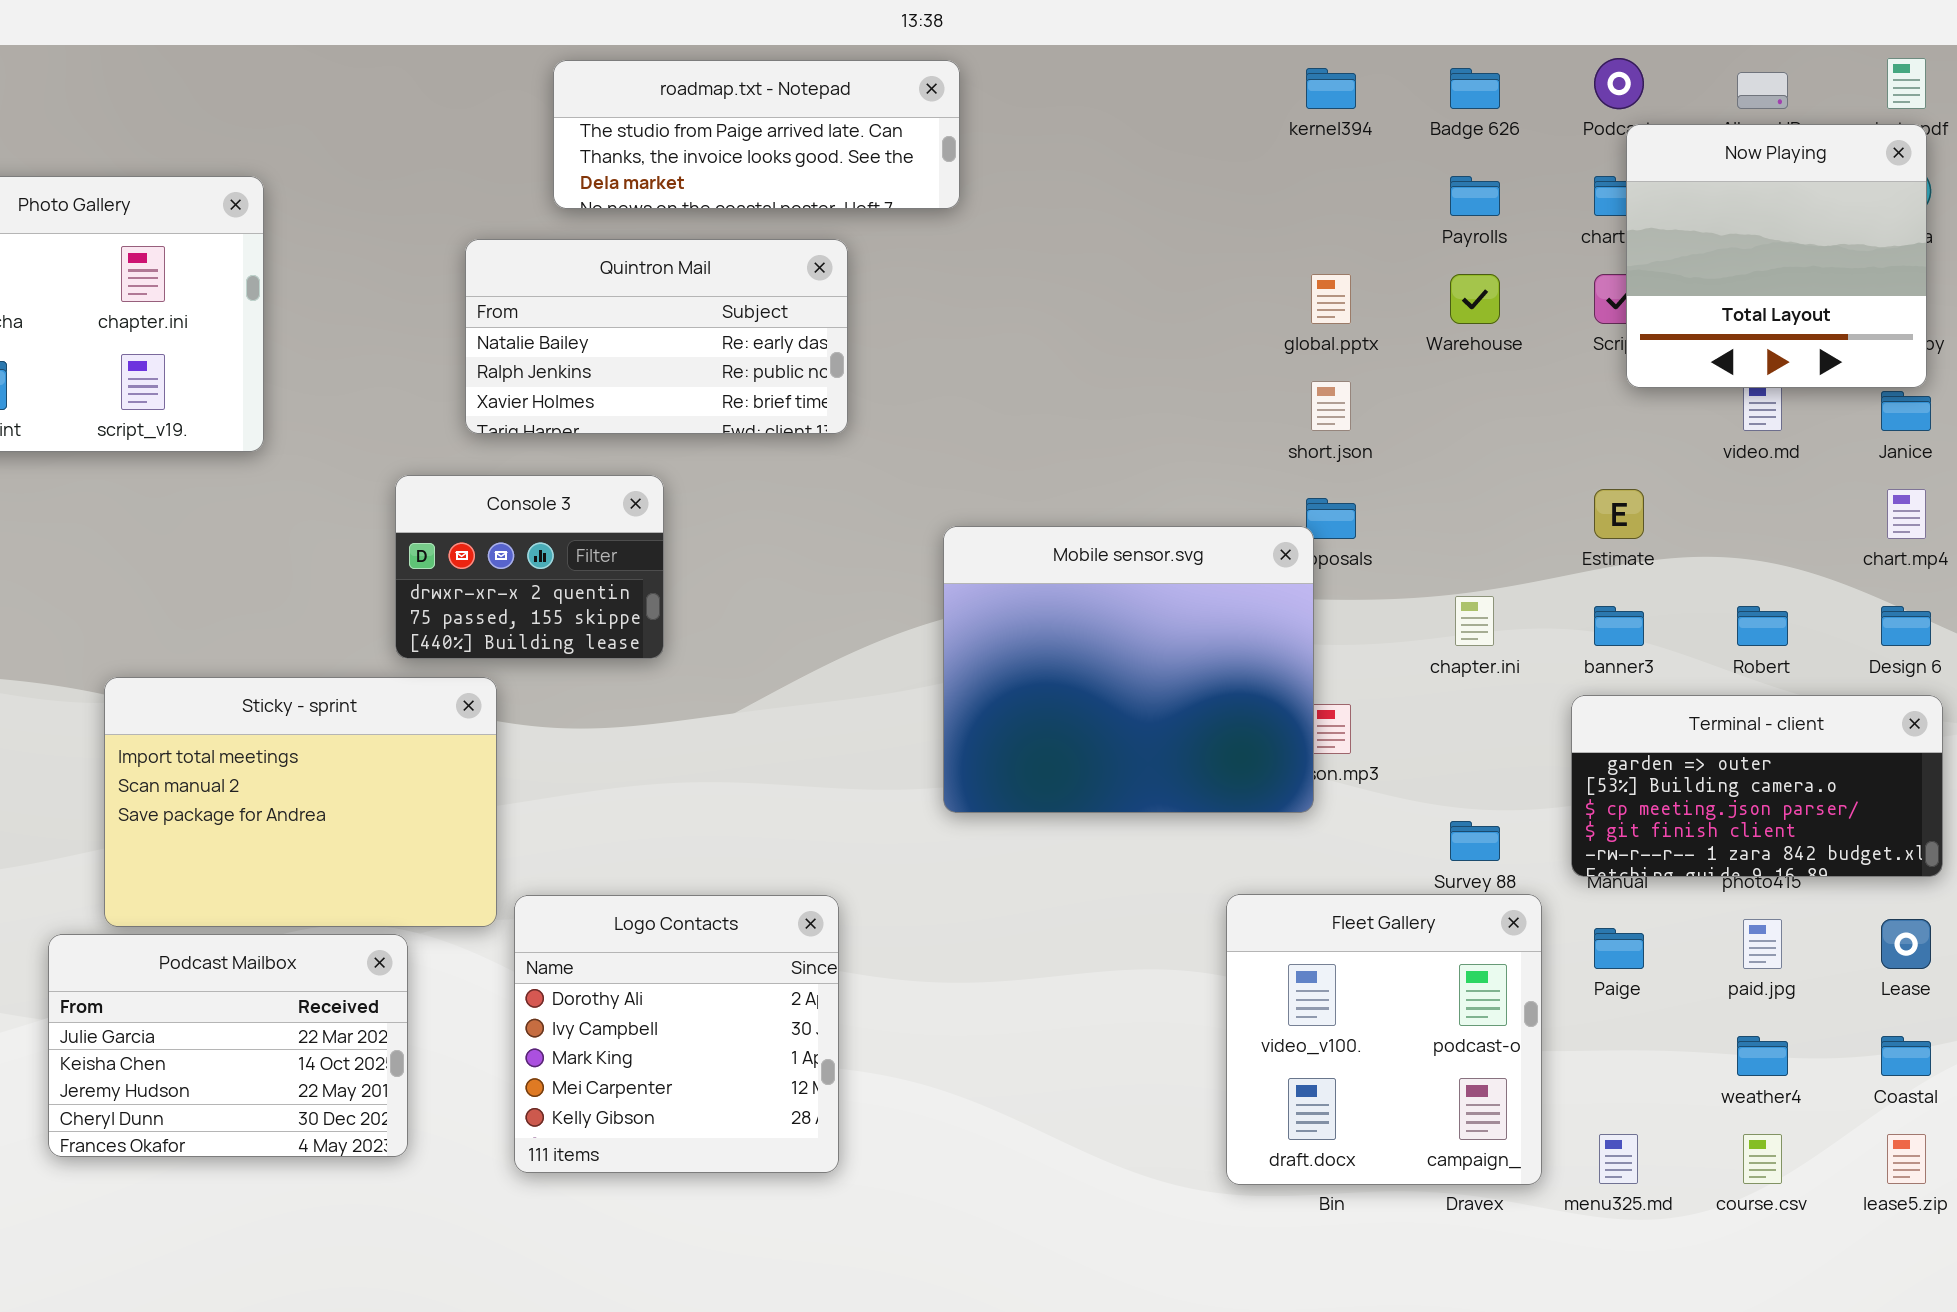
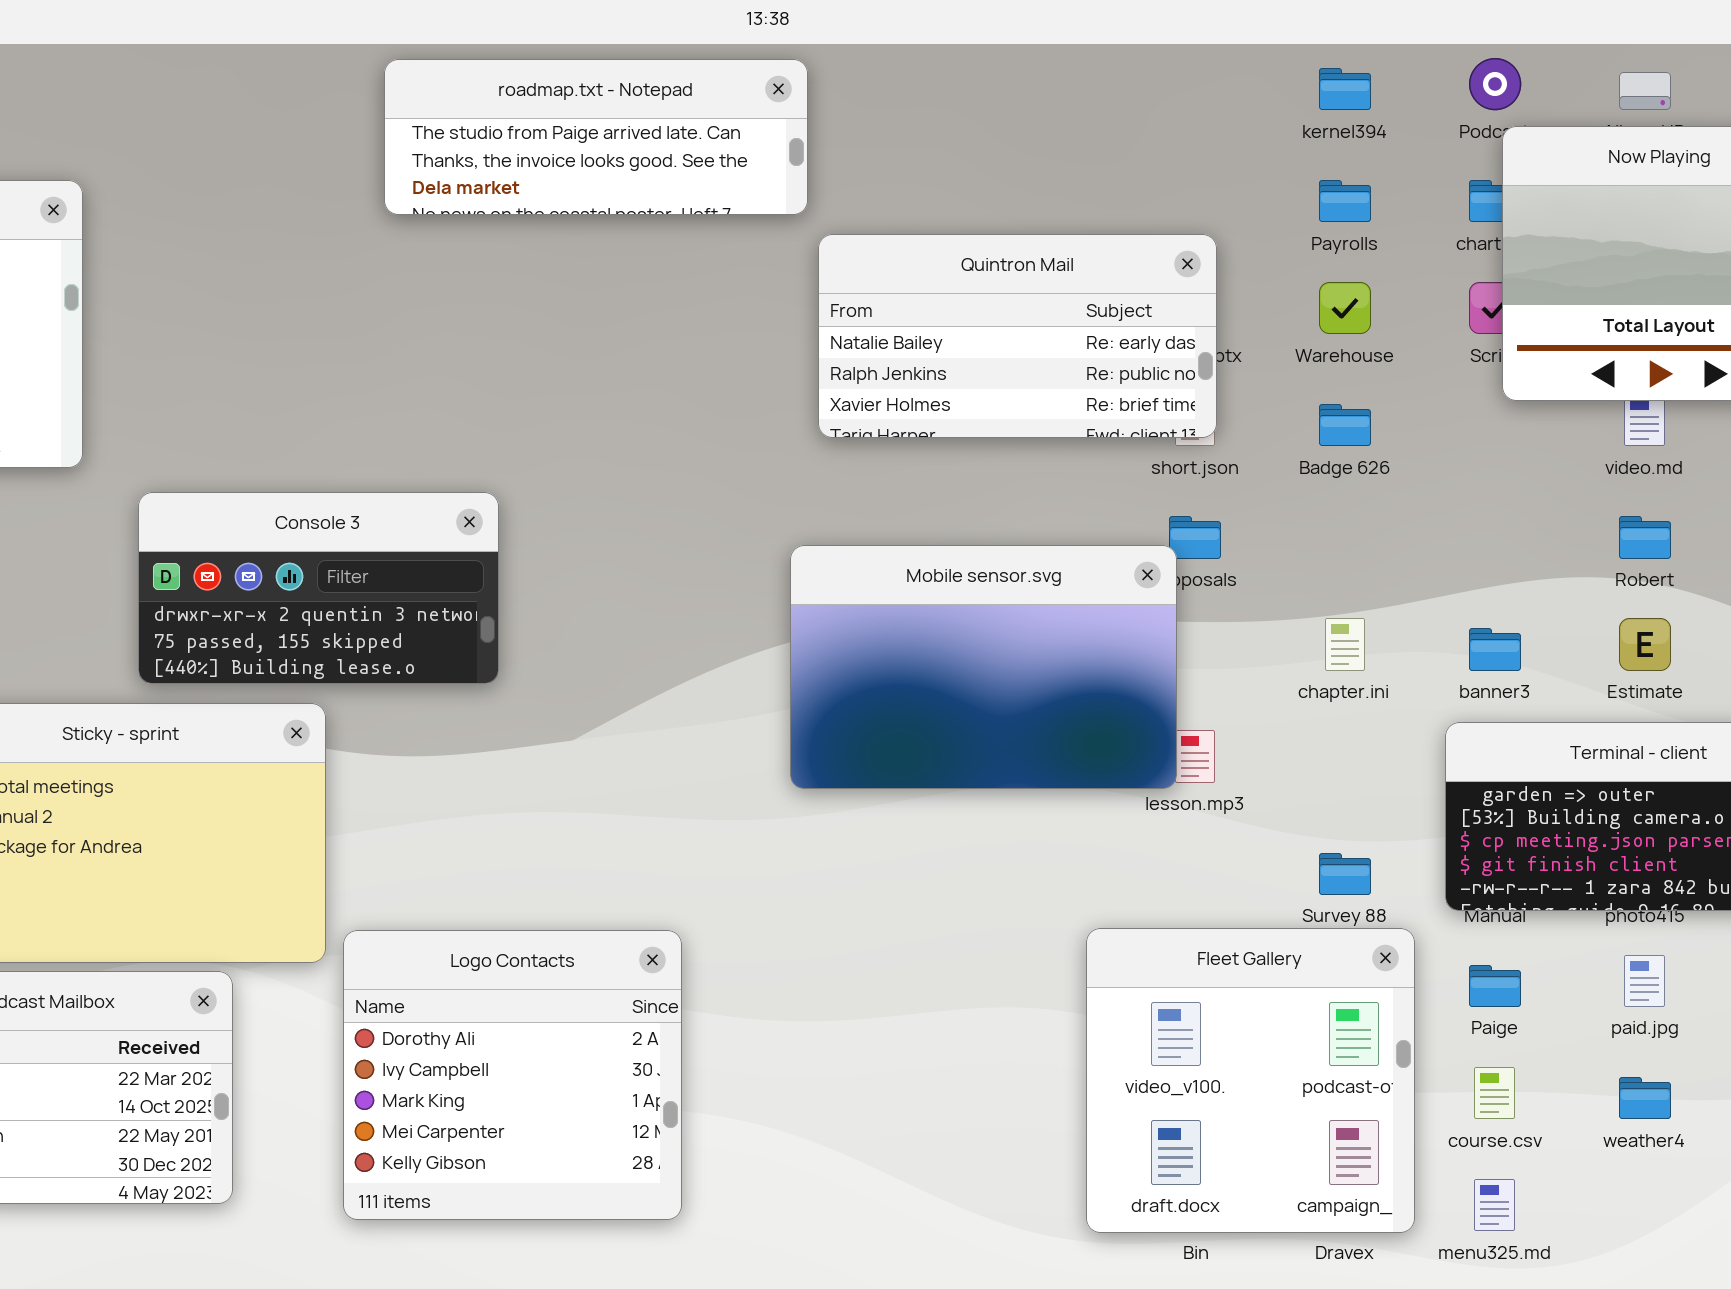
kernel394: [1306,68,1356,109] -> [1319,68,1371,110], moved
Badge 626: [1450,68,1500,109] -> [1319,404,1371,446], moved
Quintron Mail: [465,239,848,434] -> [818,234,1217,438], moved
Console 3: [395,475,664,659] -> [138,492,499,684], resized
Estimate: [1594,489,1644,539] -> [1619,618,1671,671], moved
Mobile sensor.svg: [943,526,1314,813] -> [790,545,1177,789], resized
Robert: [1737,606,1788,646] -> [1619,516,1671,559], moved
course.csv: [1743,1134,1782,1184] -> [1474,1067,1515,1119], moved

